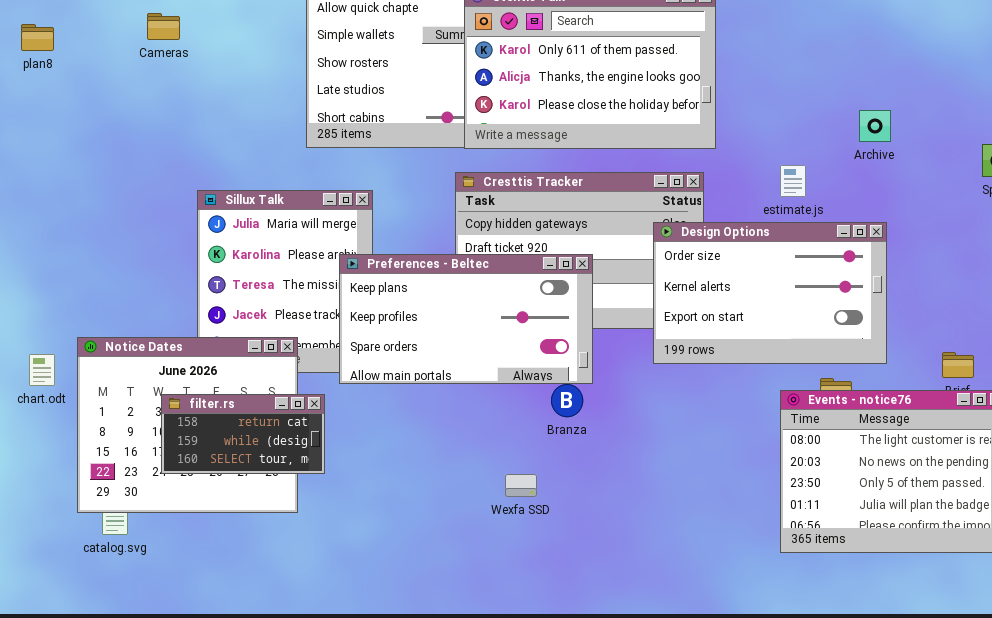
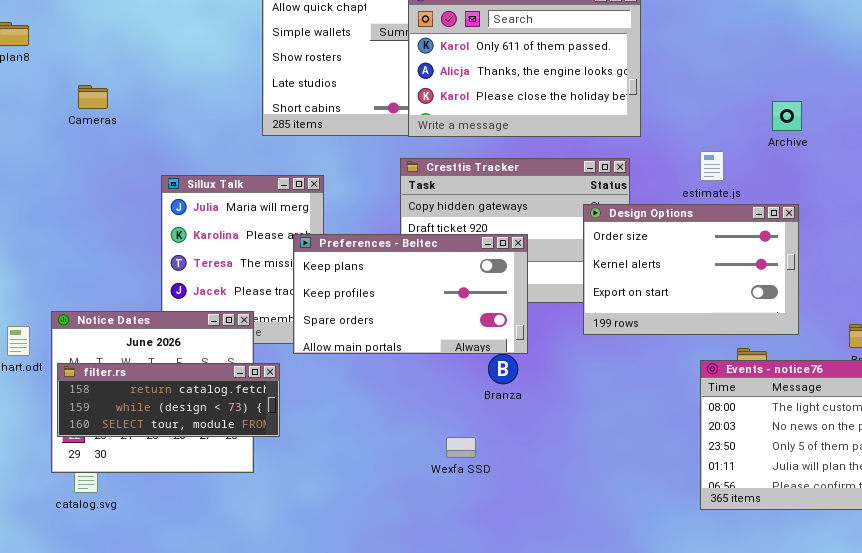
Cameras: [147,13,180,40] -> [78,85,108,109], moved
filter.rs: [161,394,325,474] -> [57,363,280,437], resized

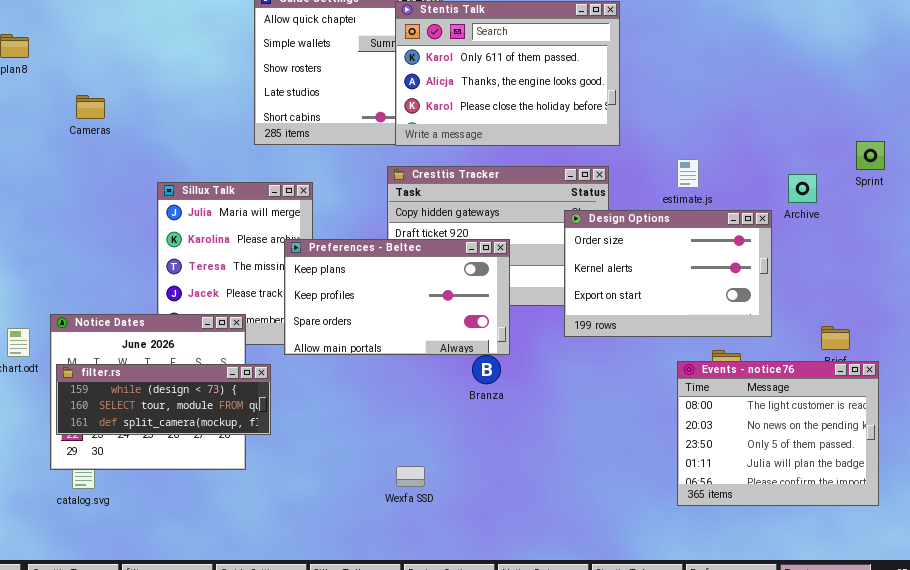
Archive: [772,101,802,131] -> [788,174,817,203], moved
filter.rs: [57,363,280,437] -> [56,364,271,435], scrolled down 1 row
Wexfa SSD: [446,437,476,458] -> [396,466,425,487], moved

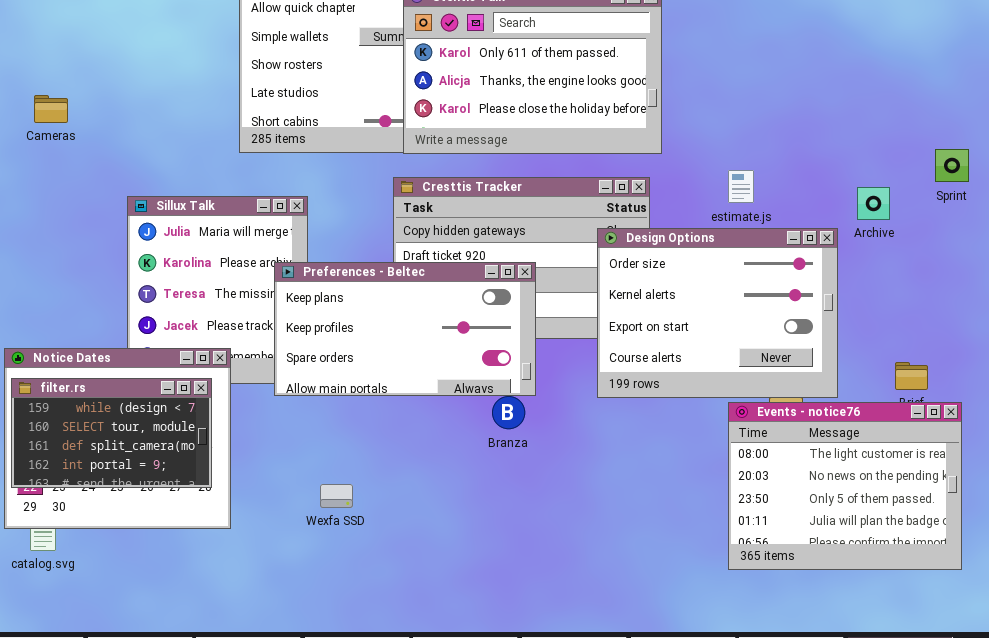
Design Options: [564,210,772,337] -> [597,228,838,398], resized
filter.rs: [56,364,271,435] -> [11,378,212,488], resized
Wexfa SSD: [396,466,425,487] -> [320,484,353,508], moved

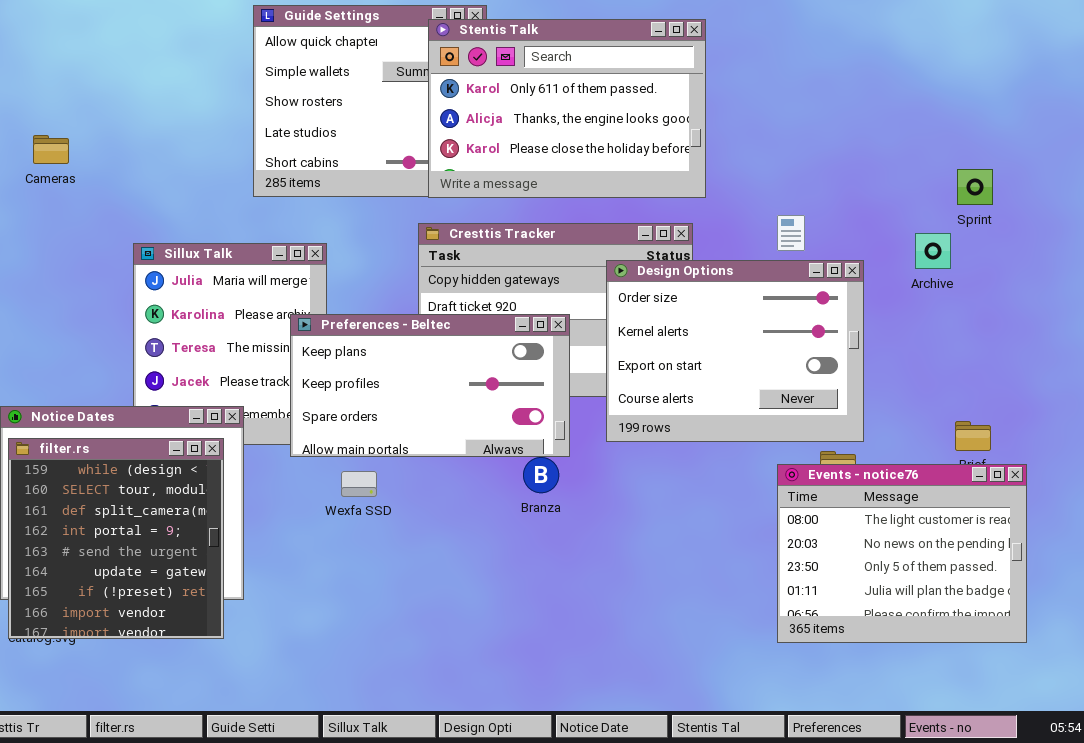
Sprint: [935,149,969,182] -> [957,169,993,205], moved
Design Options: [597,228,838,398] -> [606,260,864,442], moved
filter.rs: [11,378,212,488] -> [8,438,224,639], resized
Wexfa SSD: [320,484,353,508] -> [341,471,377,497], moved

